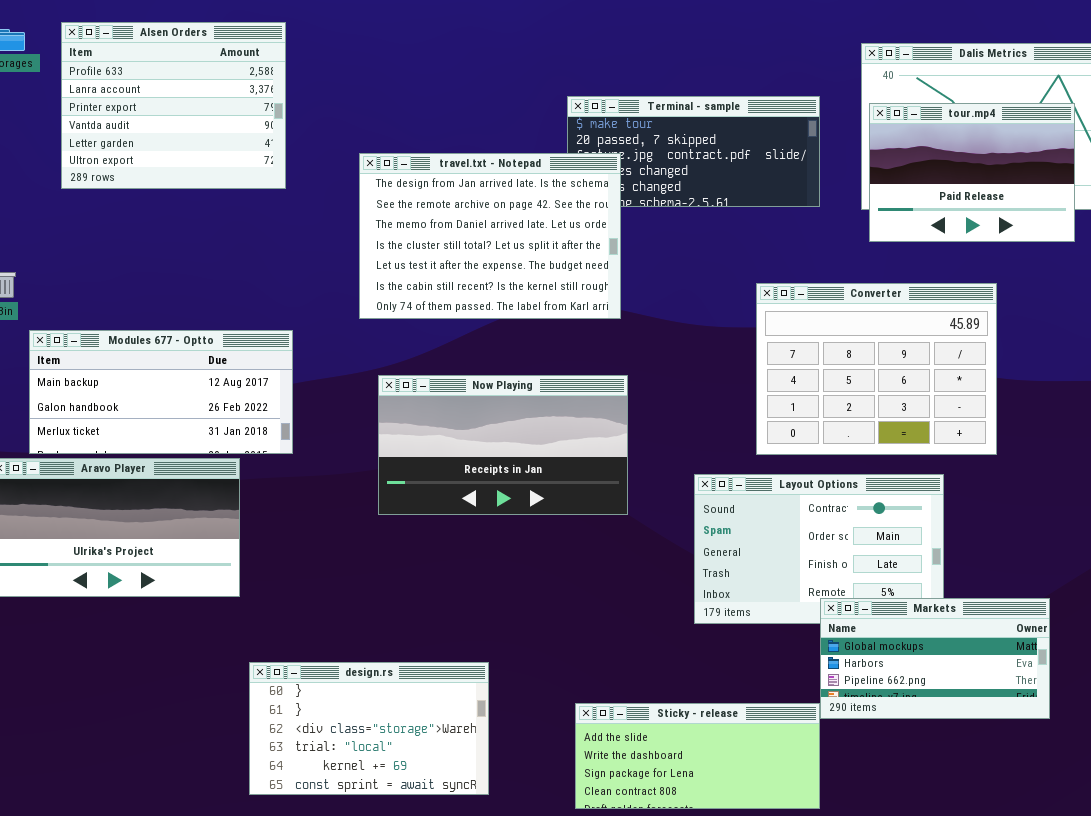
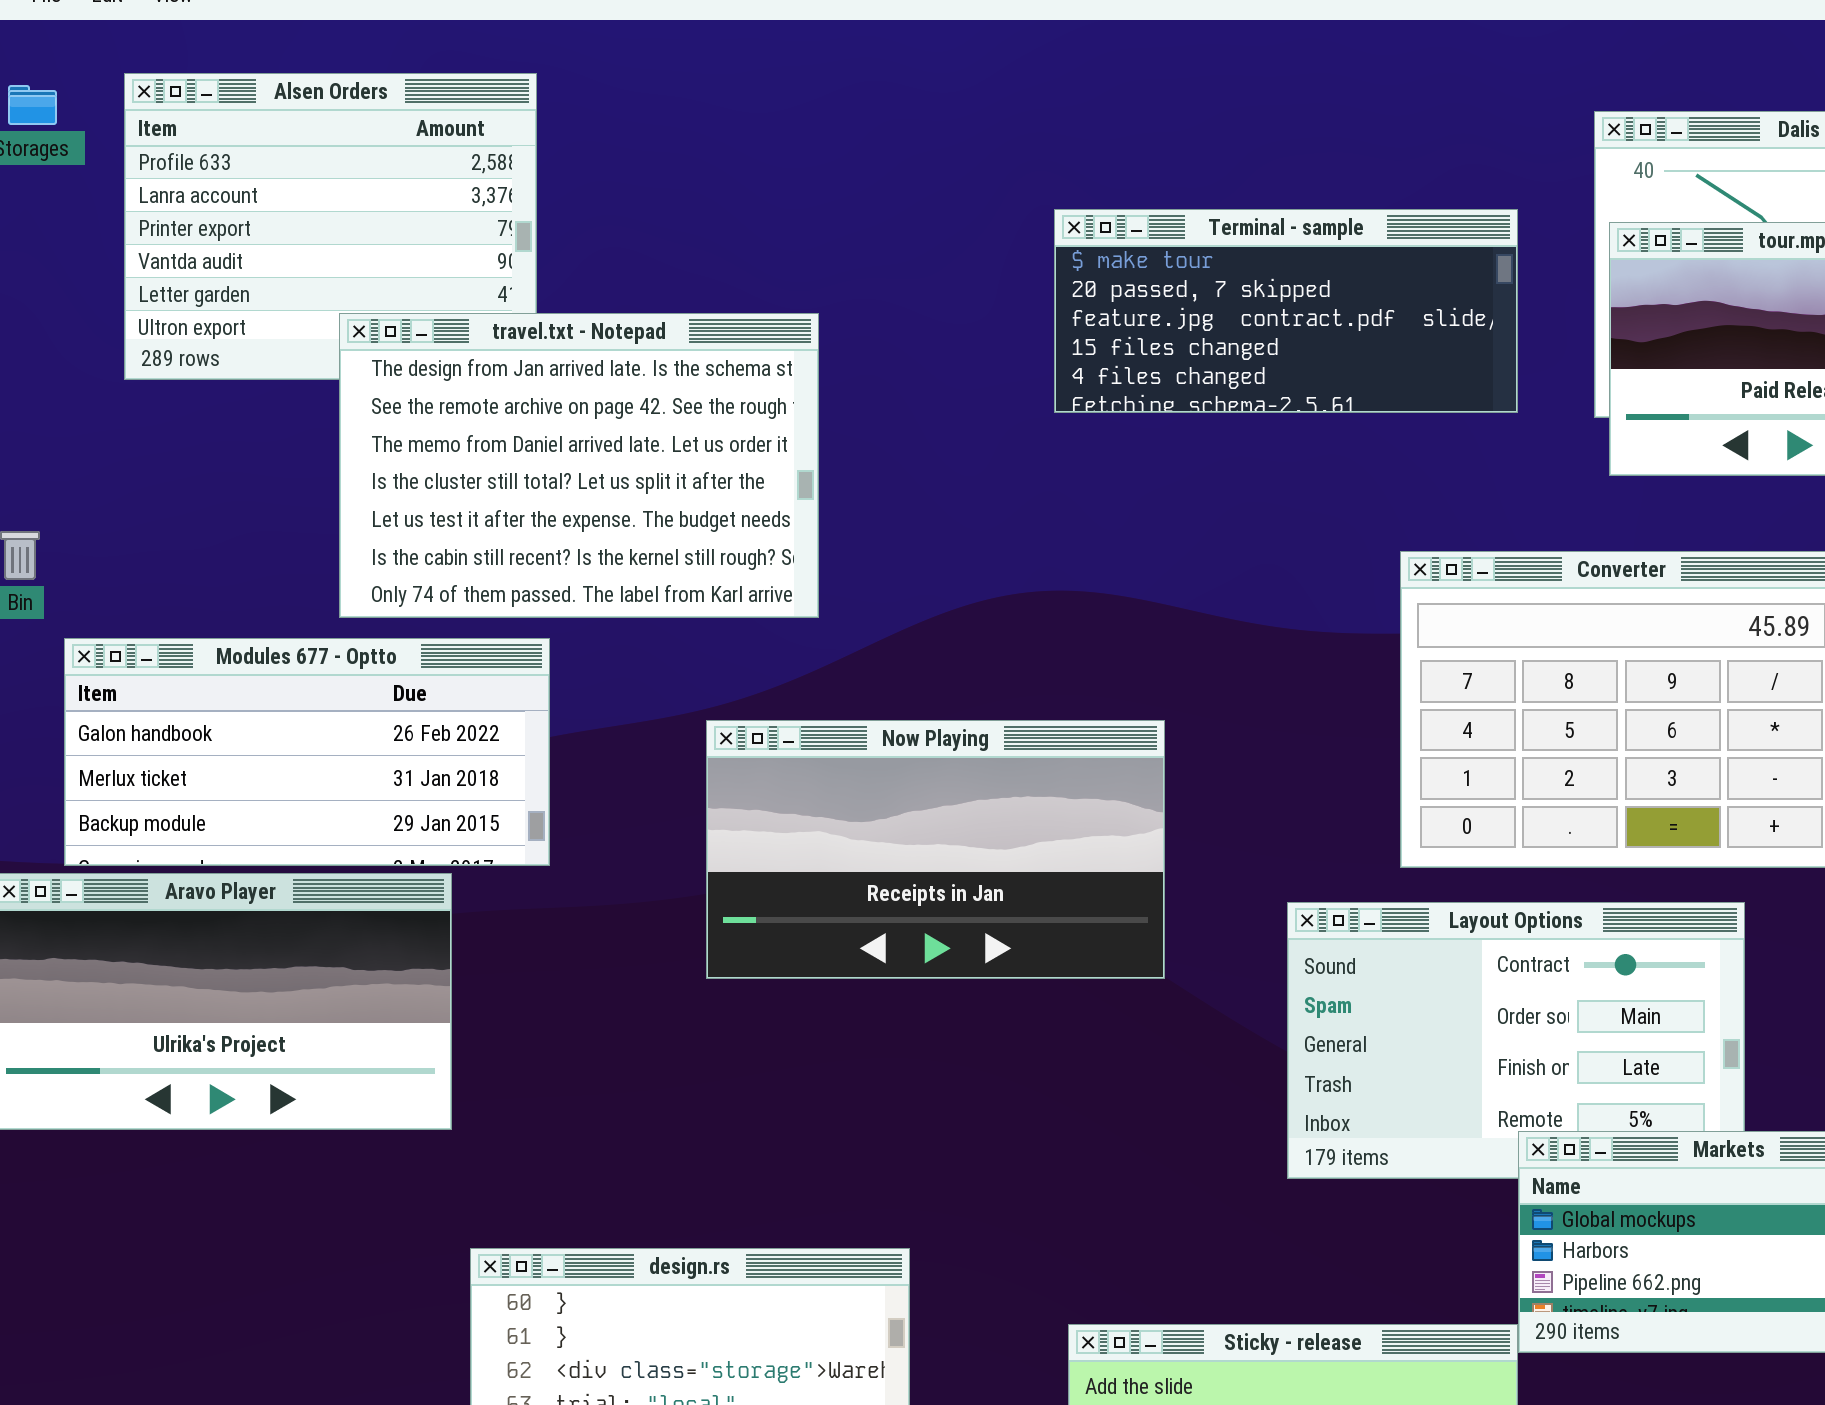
travel.txt - Notepad: [359,153,621,319] -> [339,313,819,618], moved
Modules 677 - Optto: [29,330,293,454] -> [64,638,550,866], scrolled down 1 row

